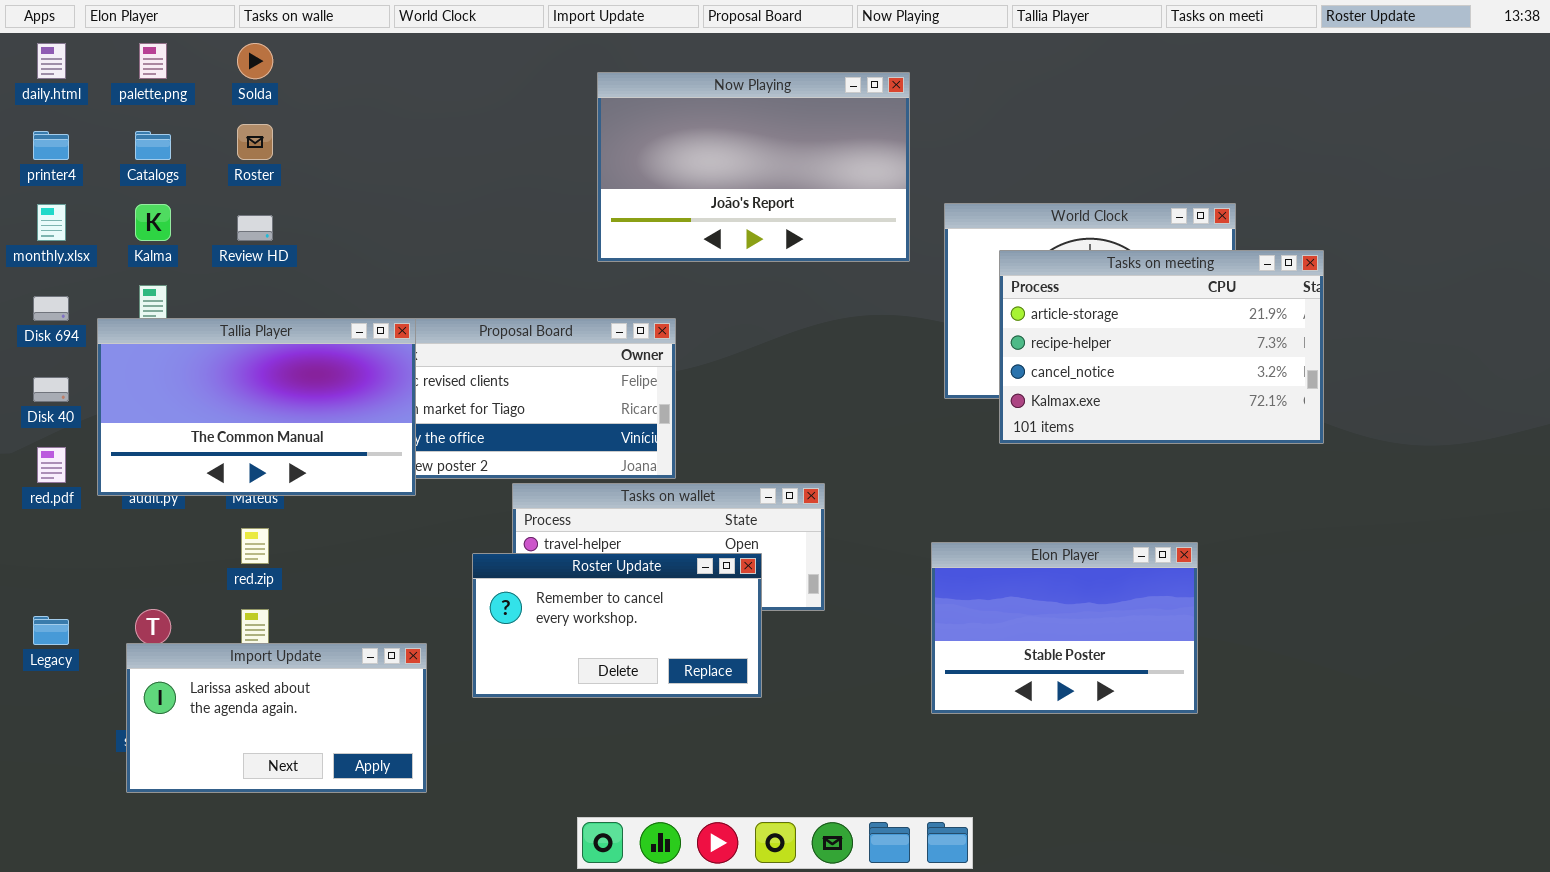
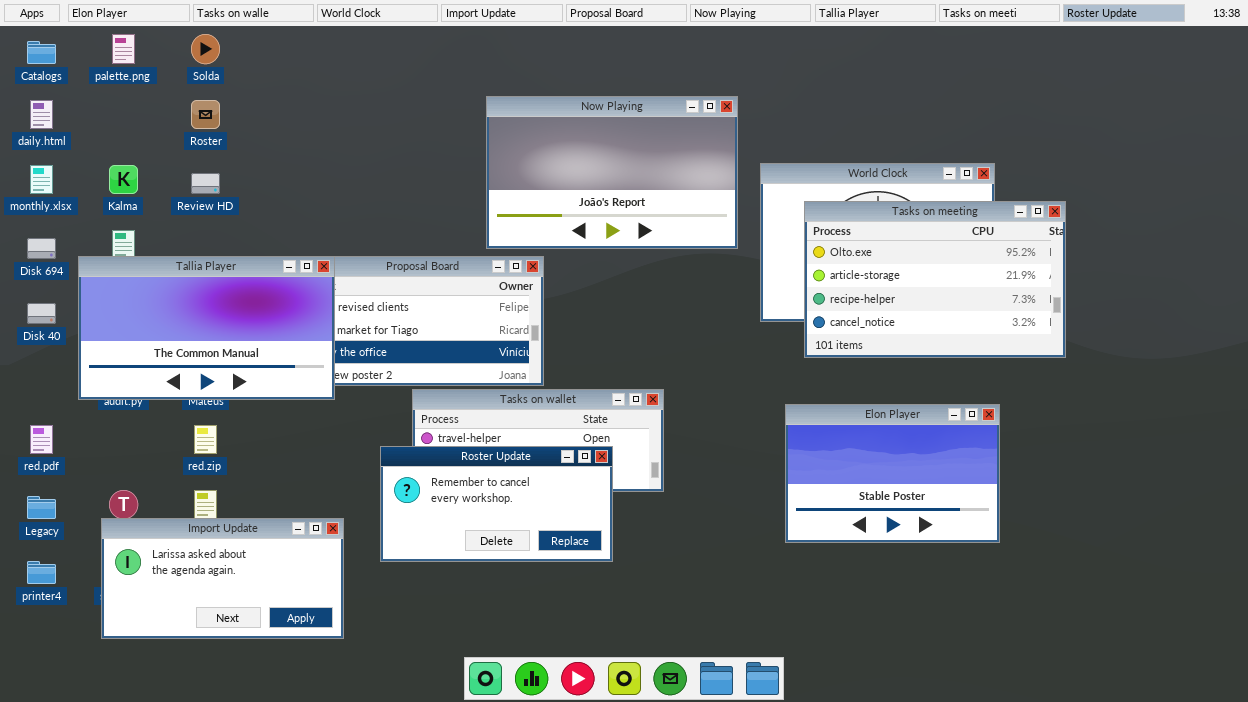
daily.html: [37,43,66,79] -> [30,100,53,129], moved
Now Playing: [597,72,910,262] -> [486,96,738,249], moved
printer4: [33,131,69,160] -> [27,561,56,584], moved
Catalogs: [135,131,171,160] -> [27,41,56,64], moved
Tasks on meeting: [999,250,1324,444] -> [804,201,1066,358], scrolled up 1 row
red.pdf: [37,447,66,483] -> [30,425,53,454], moved
Elon Player: [931,542,1198,714] -> [785,404,1000,543], moved

